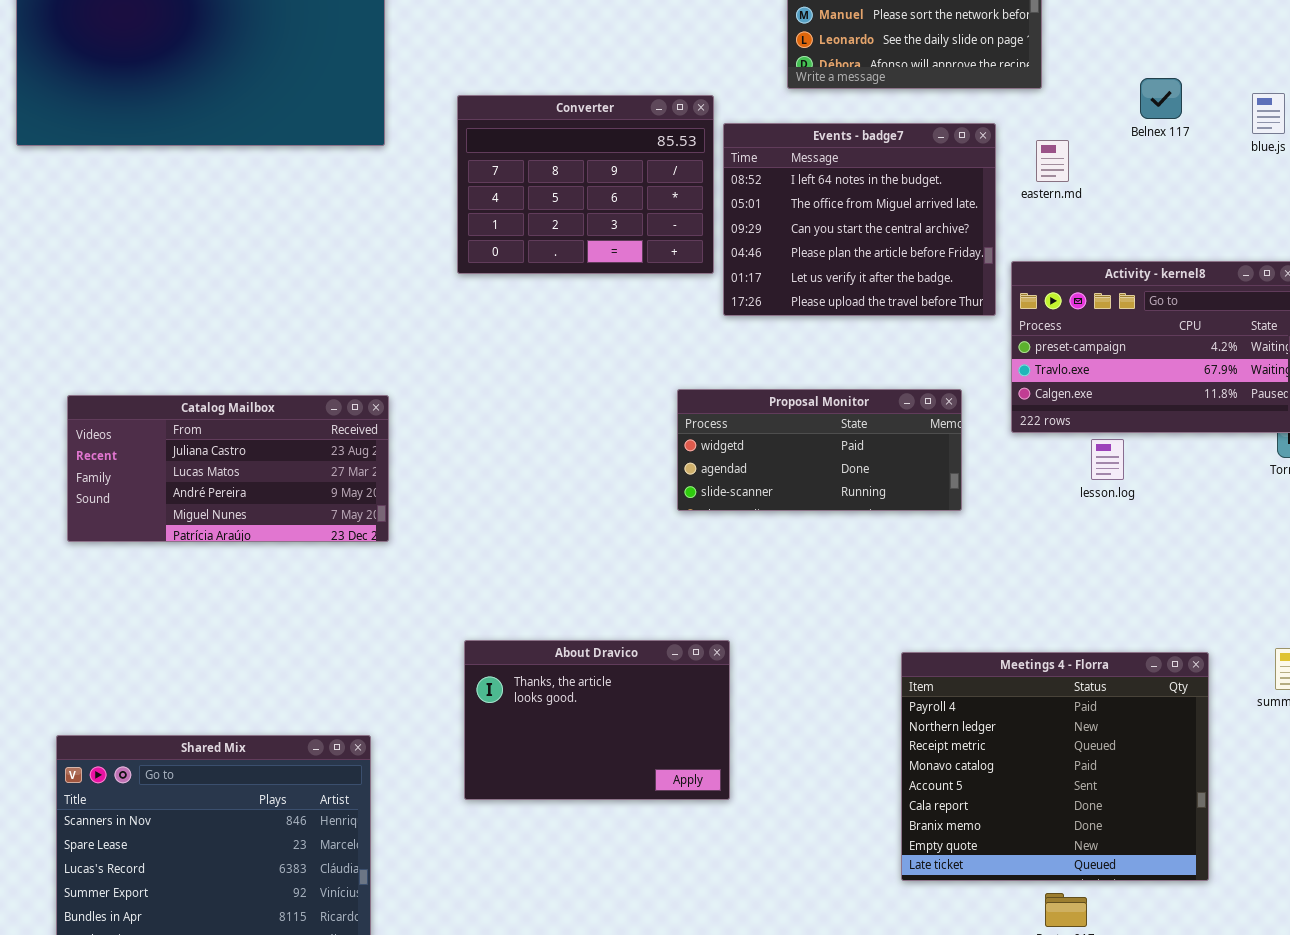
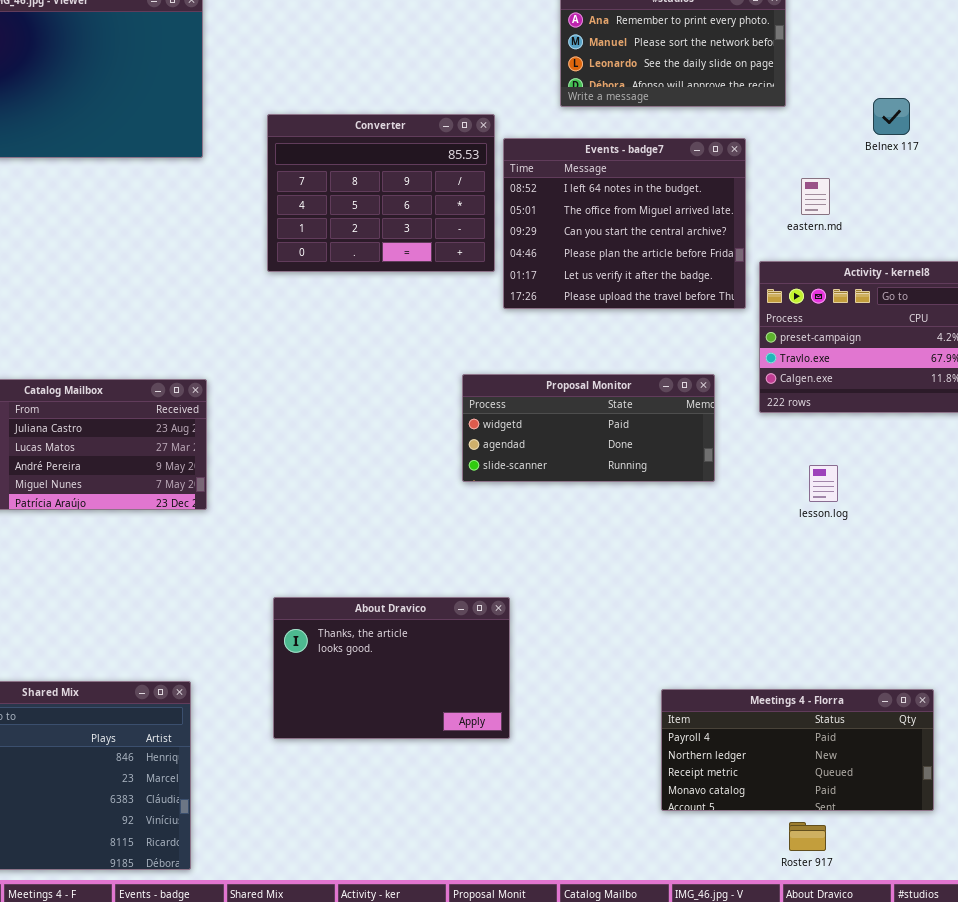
eastern.md: [1036,140,1069,182] -> [801,178,830,215], moved
lesson.log: [1091,439,1124,480] -> [809,465,838,502], moved
Meetings 4 - Florra: [901,652,1209,881] -> [661,689,934,811], resized

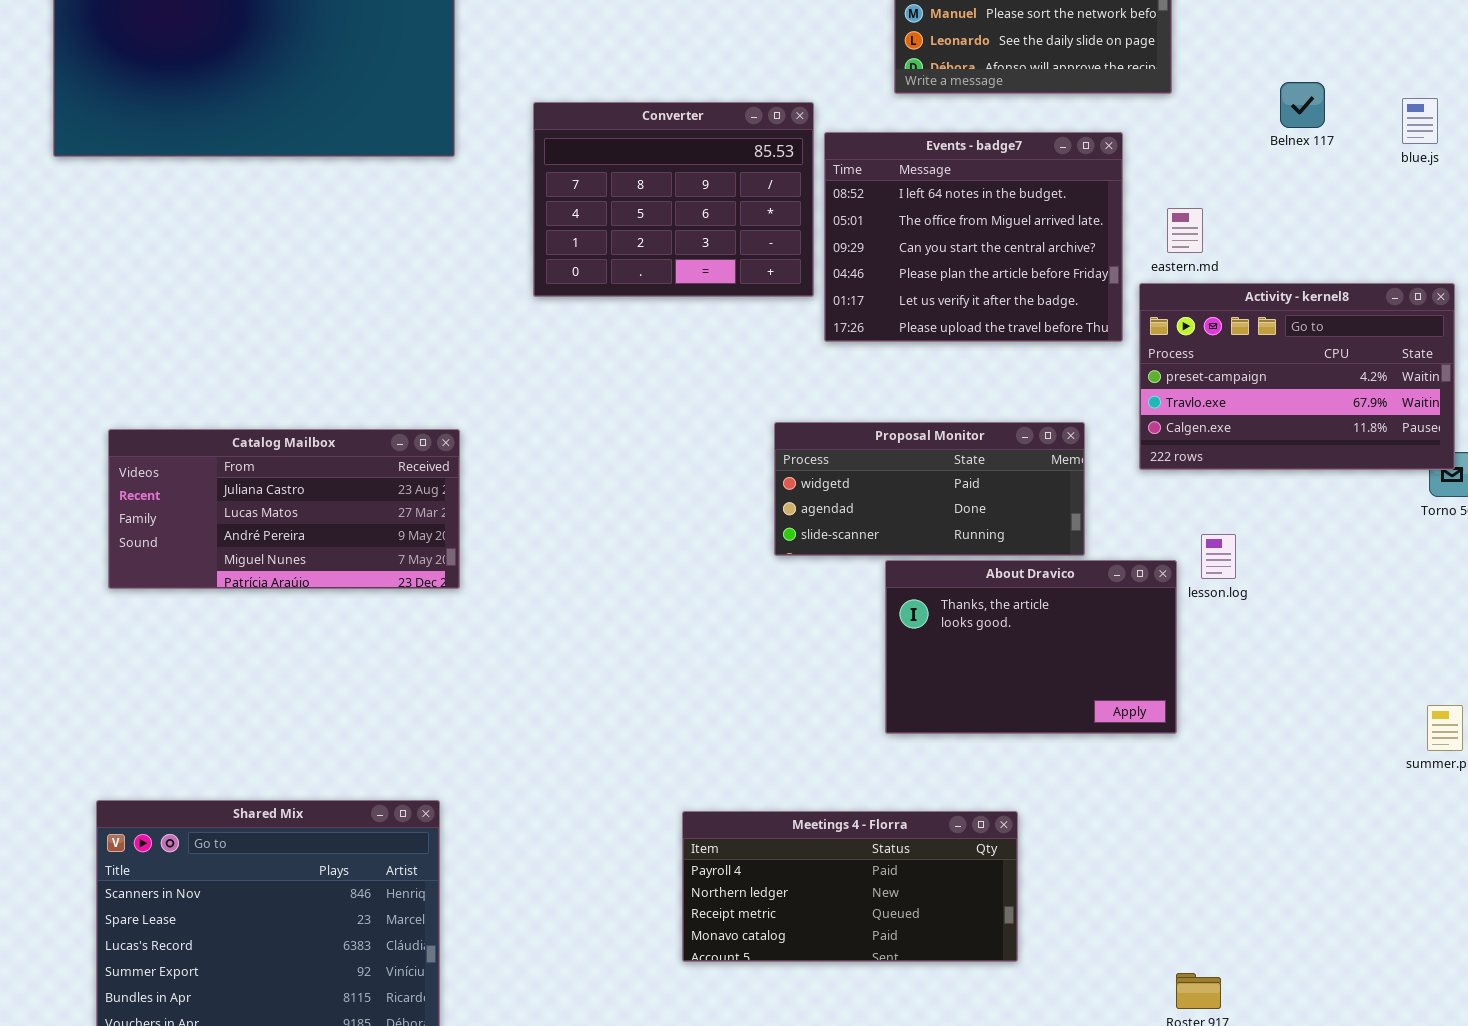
eastern.md: [801,178,830,215] -> [1167,208,1203,253], moved
About Dravico: [273,597,510,739] -> [885,560,1177,734], moved
Meetings 4 - Florra: [661,689,934,811] -> [682,811,1018,962], moved

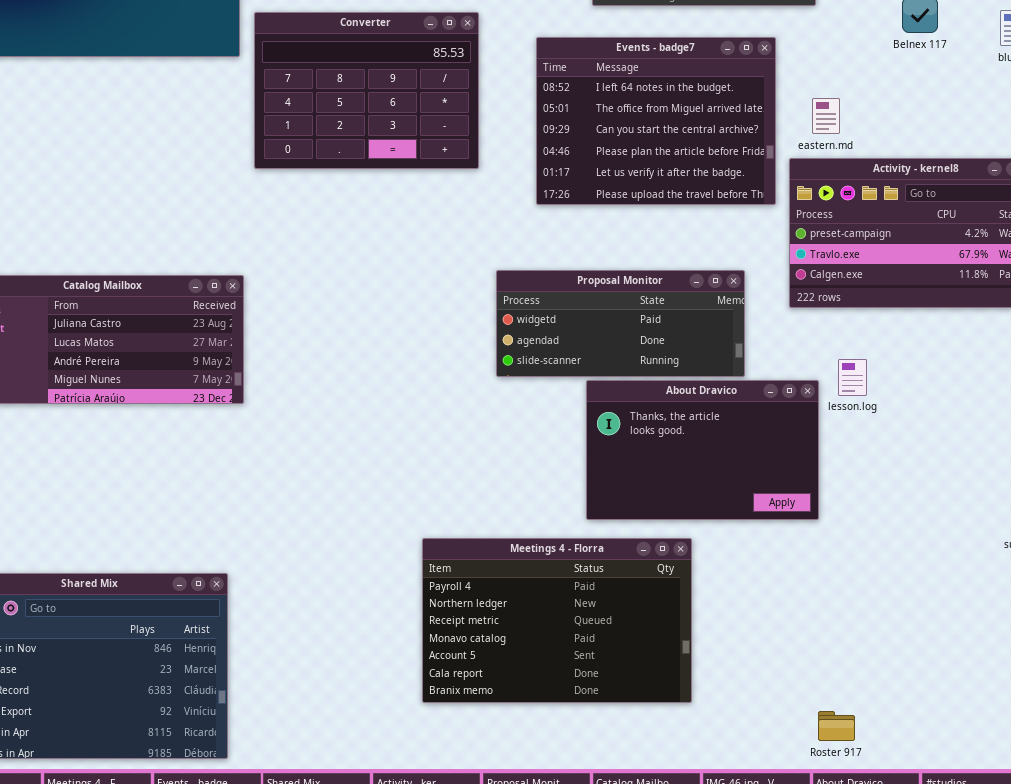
Converter: [533,102,814,297] -> [254,12,479,169], moved
Meetings 4 - Florra: [682,811,1018,962] -> [422,538,692,703], resized

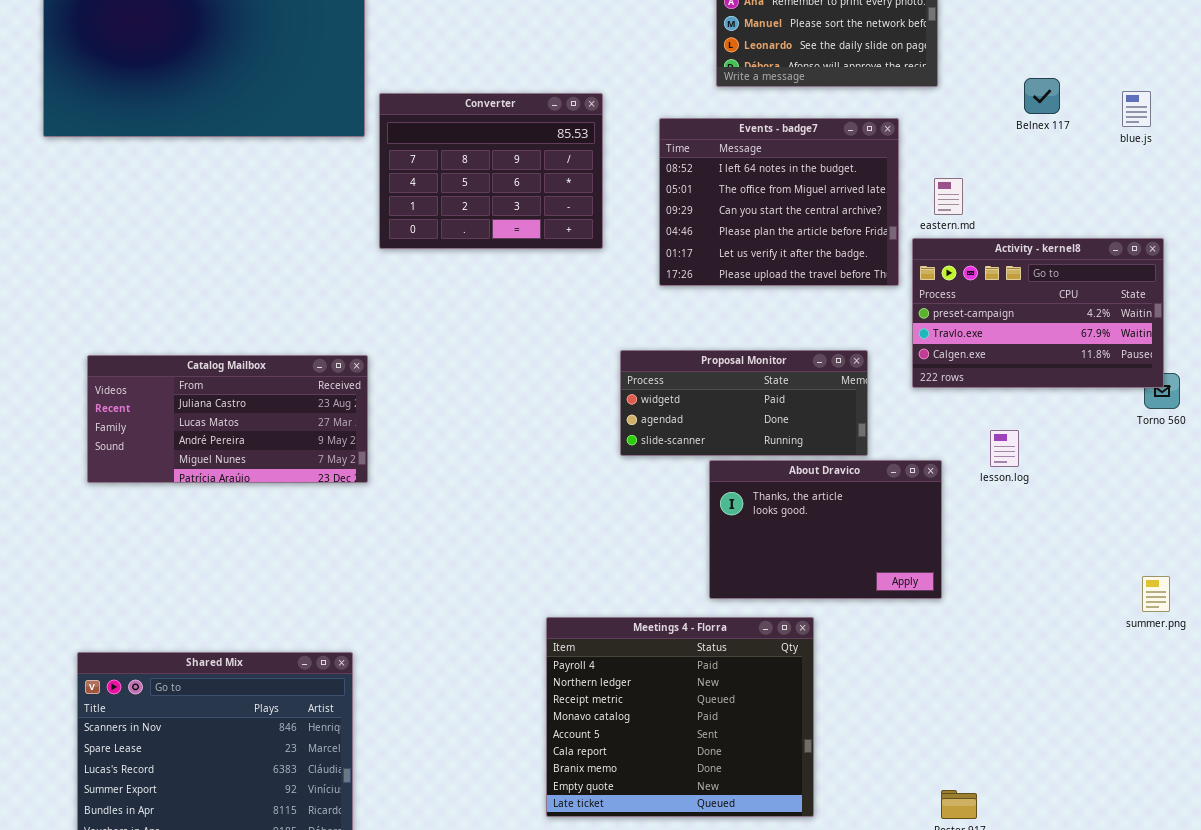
lesson.log: [838,359,867,396] -> [990,430,1019,467], moved
Meetings 4 - Florra: [422,538,692,703] -> [546,617,814,817], resized

